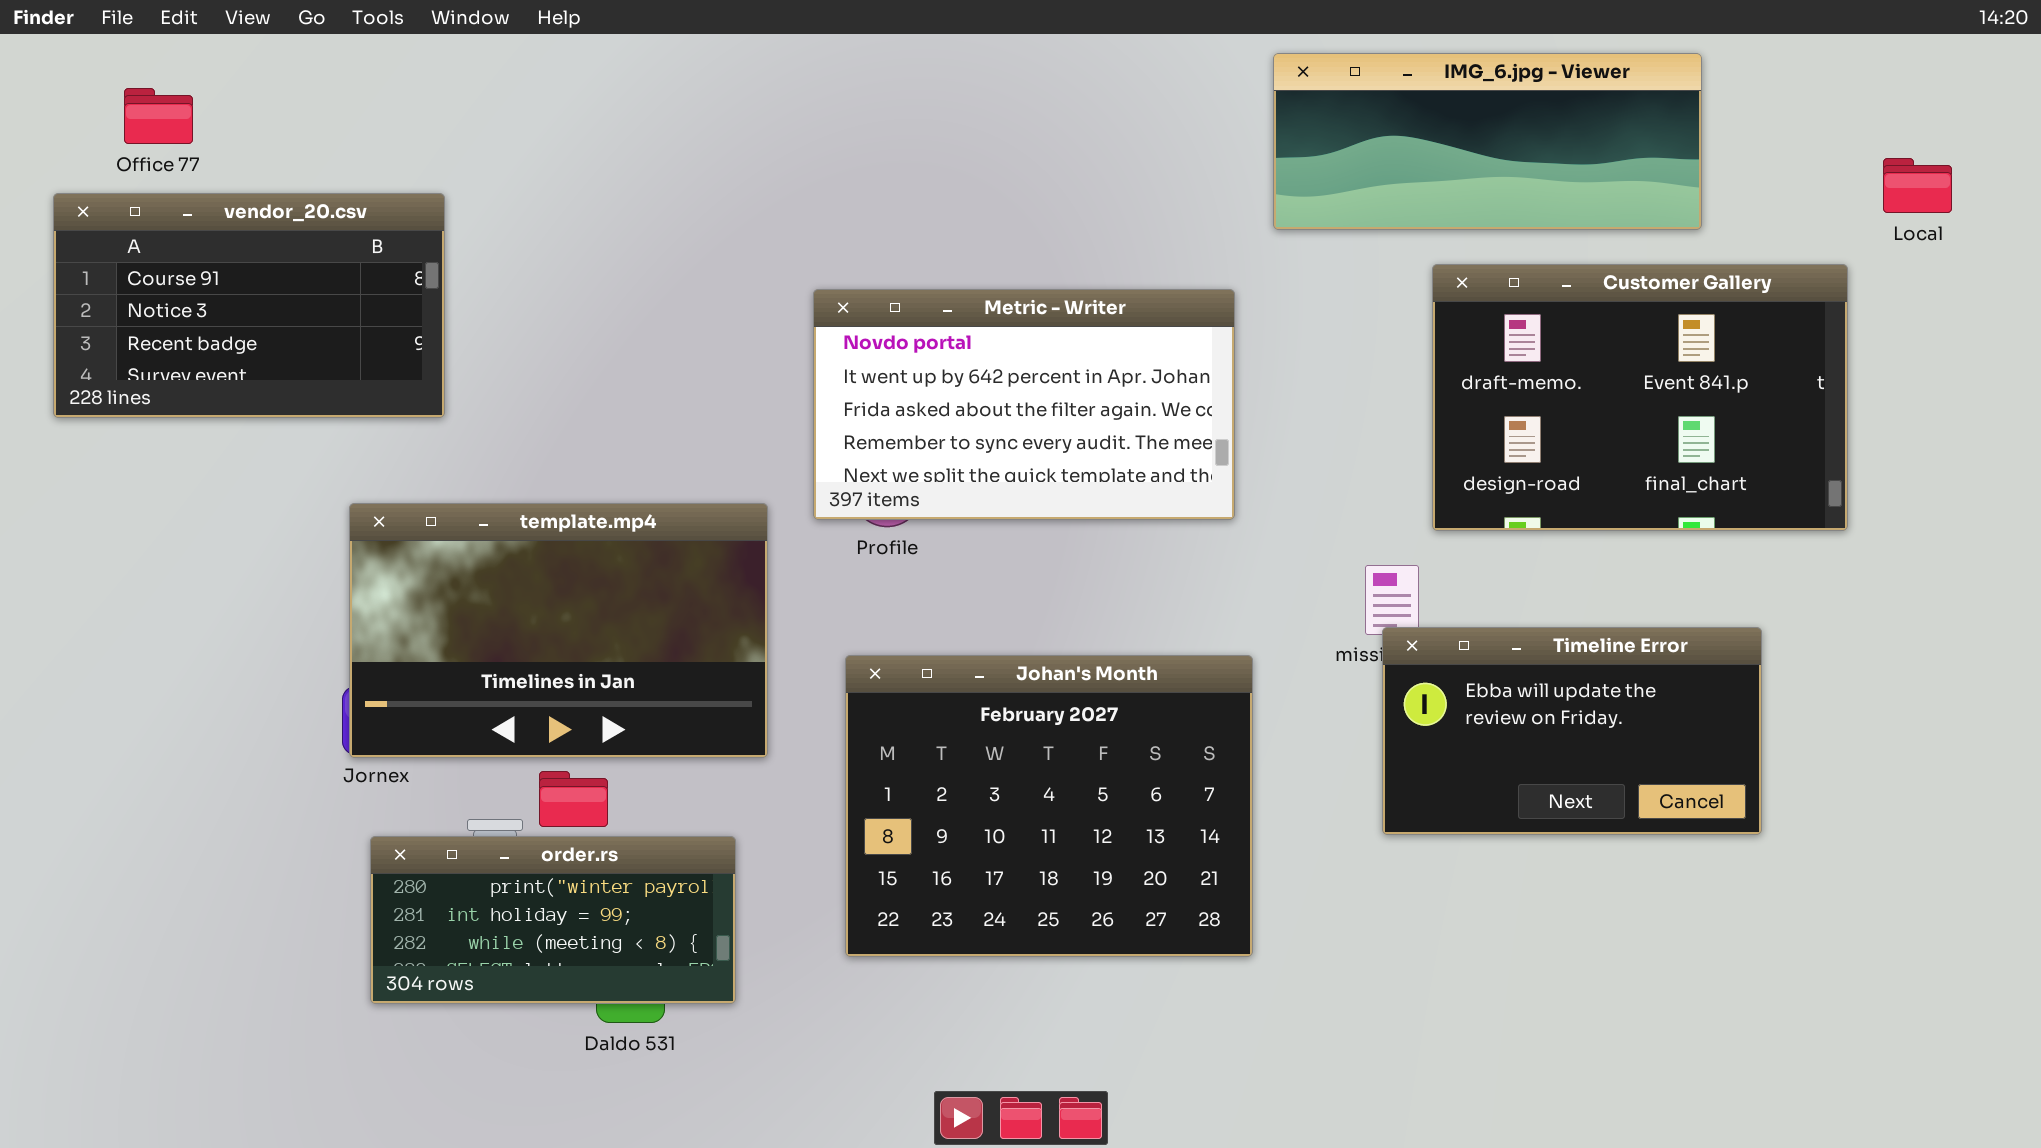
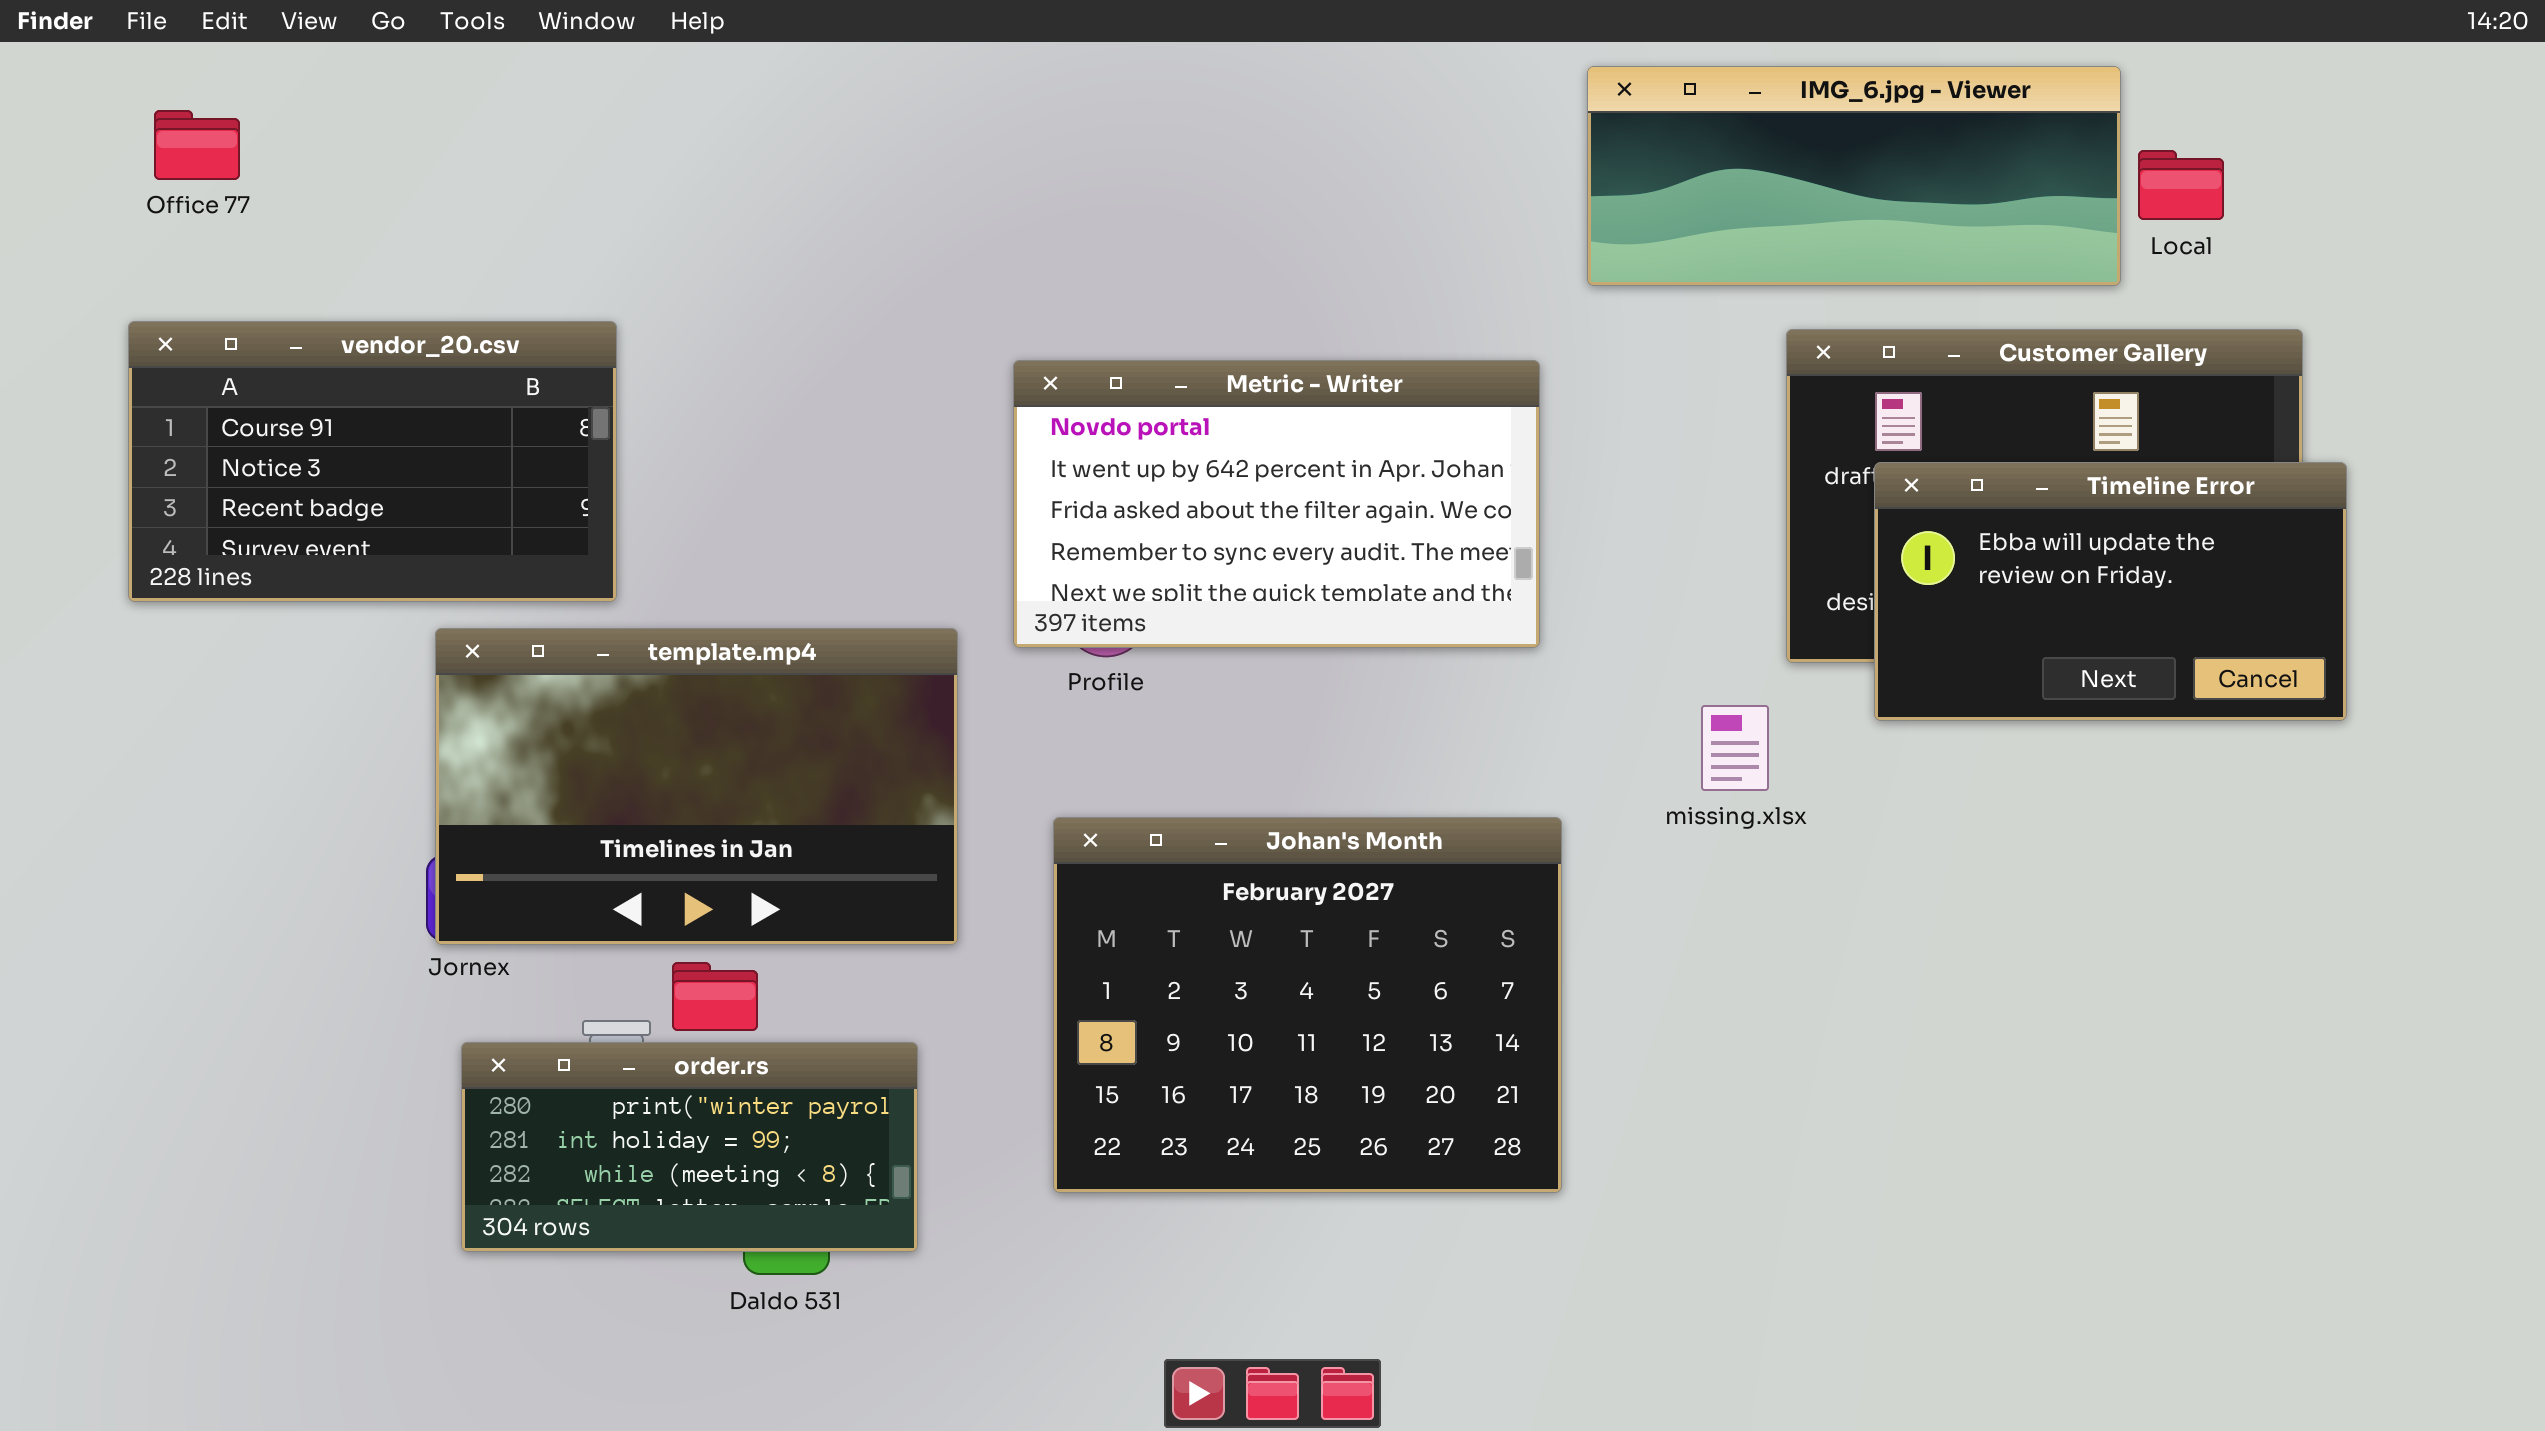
Local: [1883,158,1952,213] -> [2138,150,2224,220], moved
vendor_20.csv: [53,193,445,418] -> [128,321,617,602], moved
Timeline Error: [1382,627,1762,835] -> [1874,462,2347,721], moved

